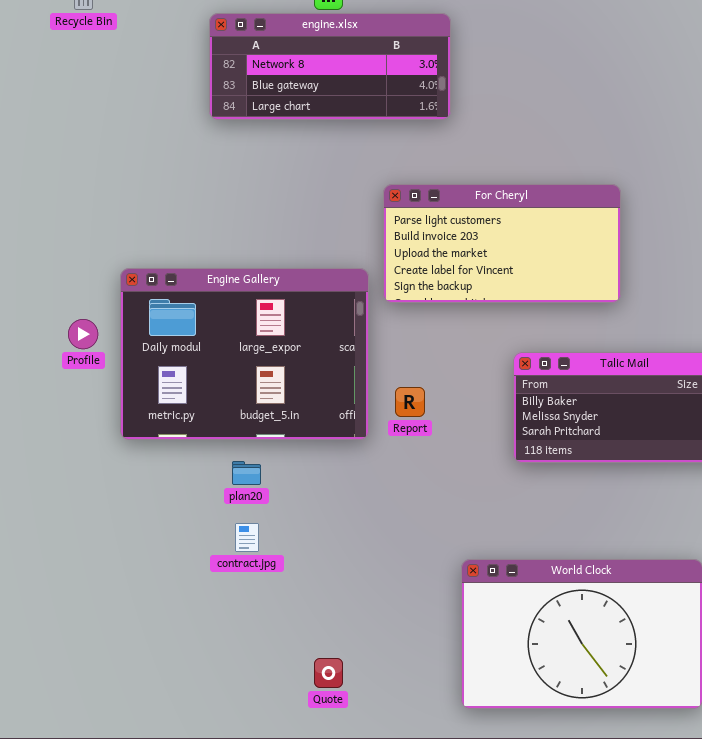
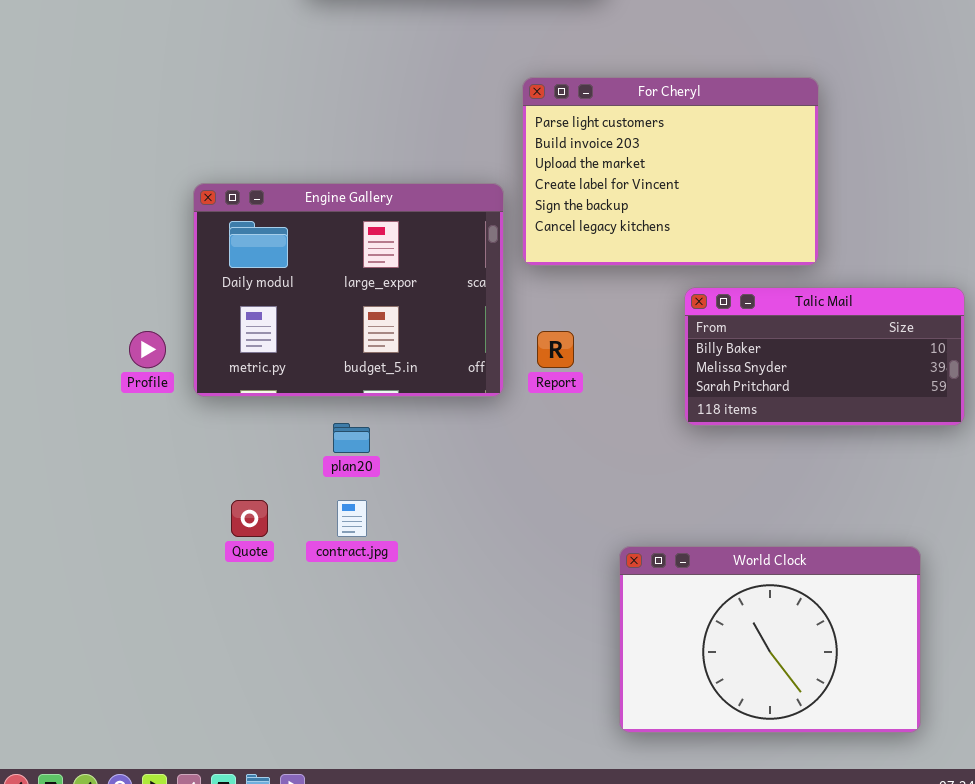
For Cheryl: [383,184,621,303] -> [522,77,819,266], resized
Profile: [68,319,98,349] -> [129,331,166,368], moved
Quote: [314,658,343,688] -> [231,500,268,537], moved

